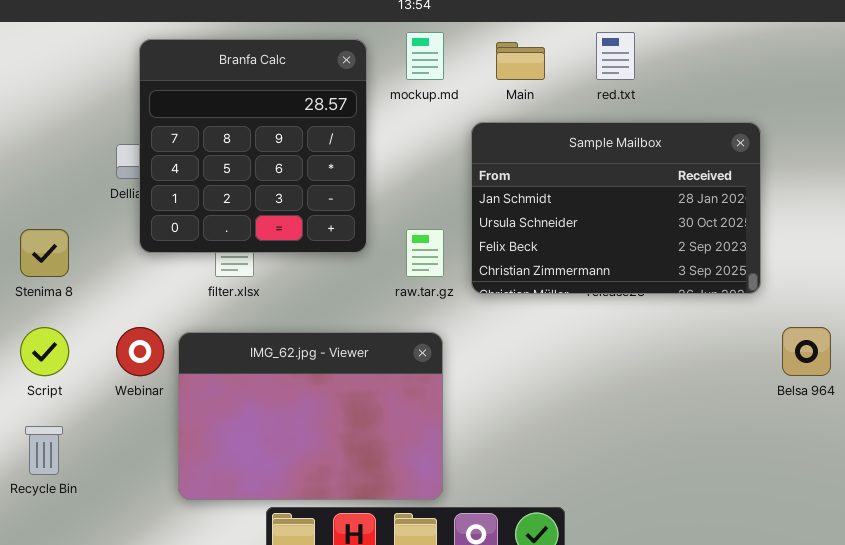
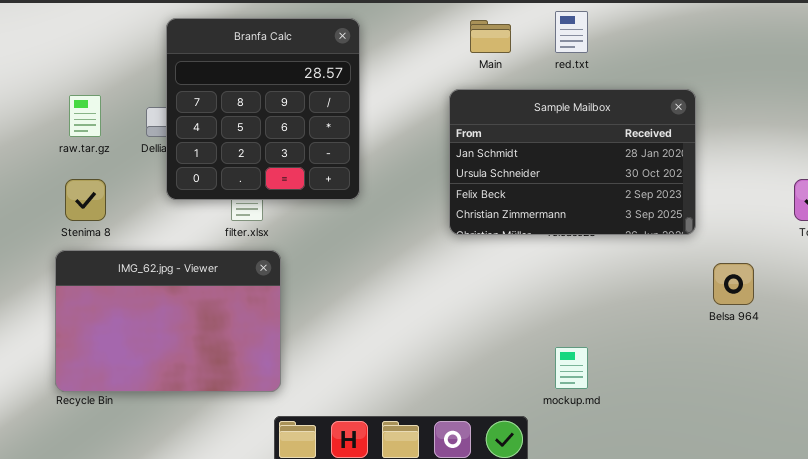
mockup.md: [406,32,444,80] -> [555,347,588,389], moved
raw.tar.gz: [406,229,444,277] -> [69,95,101,137], moved
IMG_62.jpg - Viewer: [178,332,443,500] -> [55,250,281,392], moved

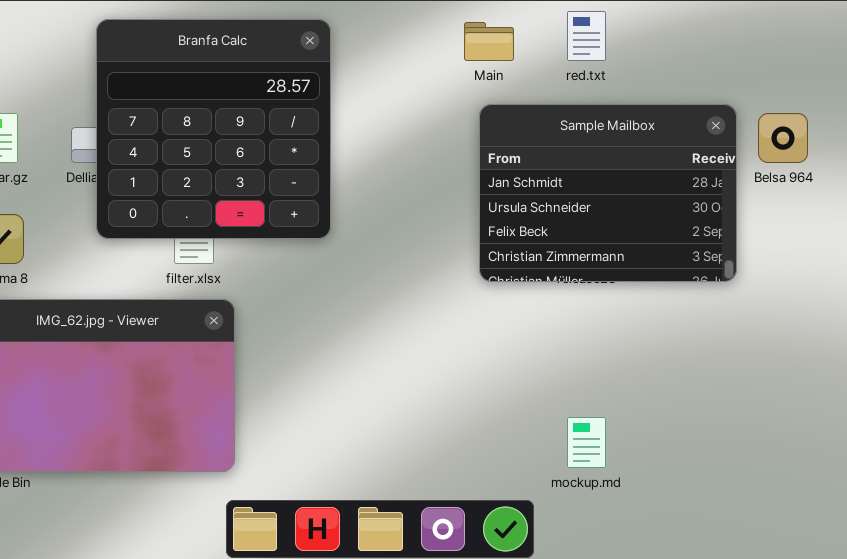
Sample Mailbox: [449,89,696,235] -> [479,104,737,282], resized
Belsa 964: [713,263,754,305] -> [758,113,808,163], moved

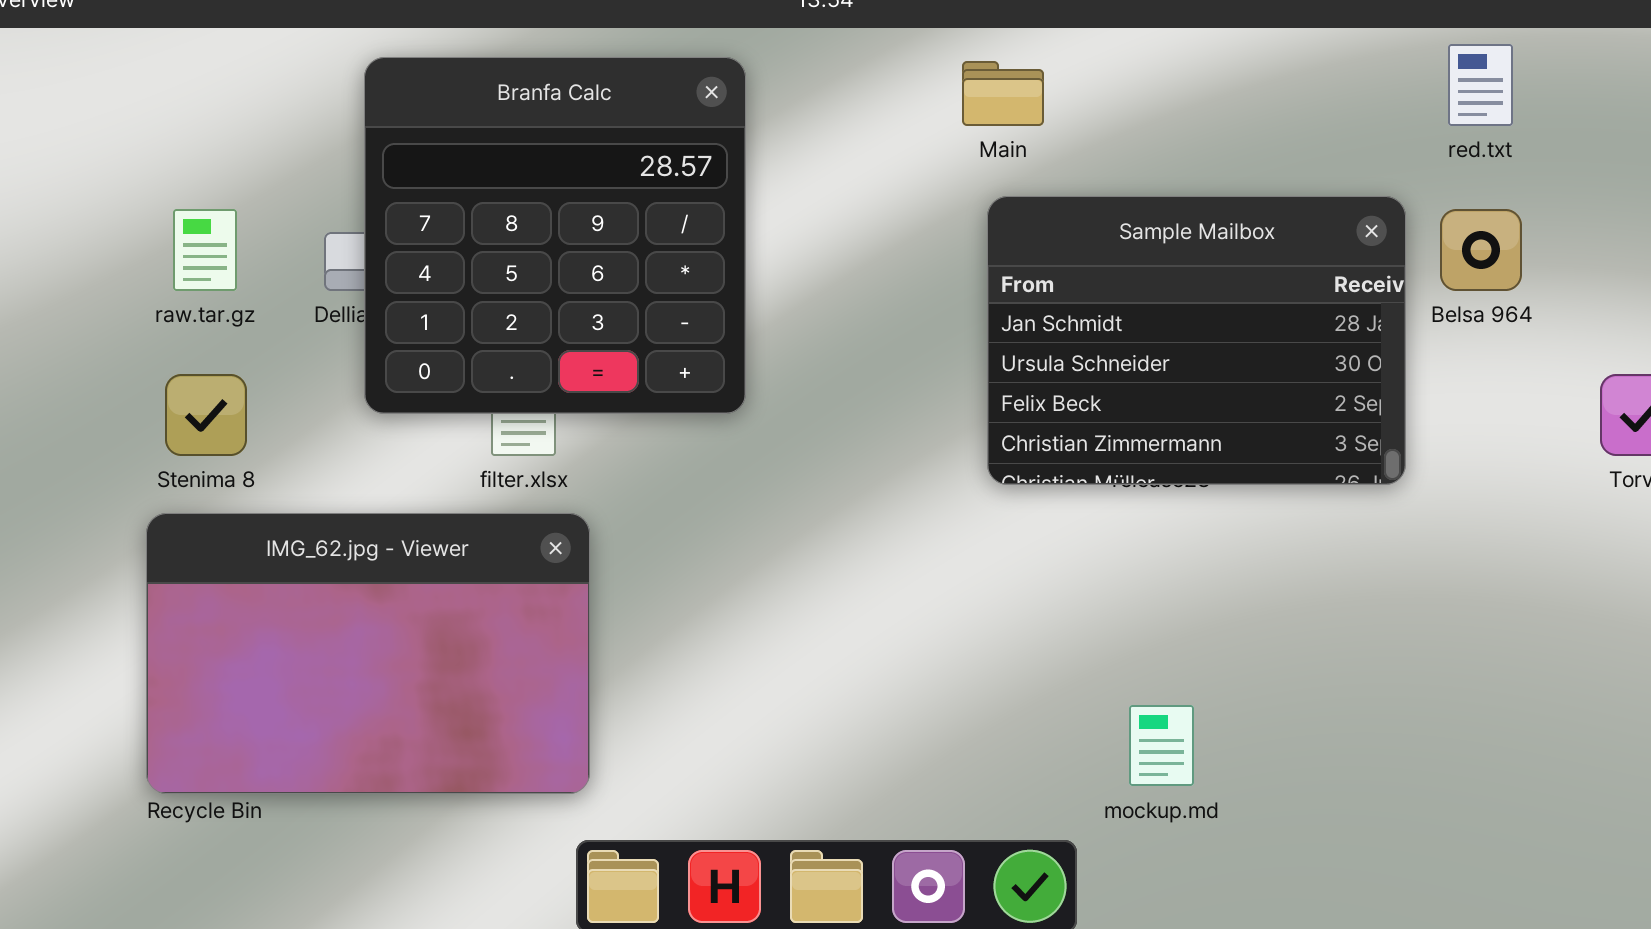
red.txt: [567,11,606,61] -> [1448,44,1513,126], moved

